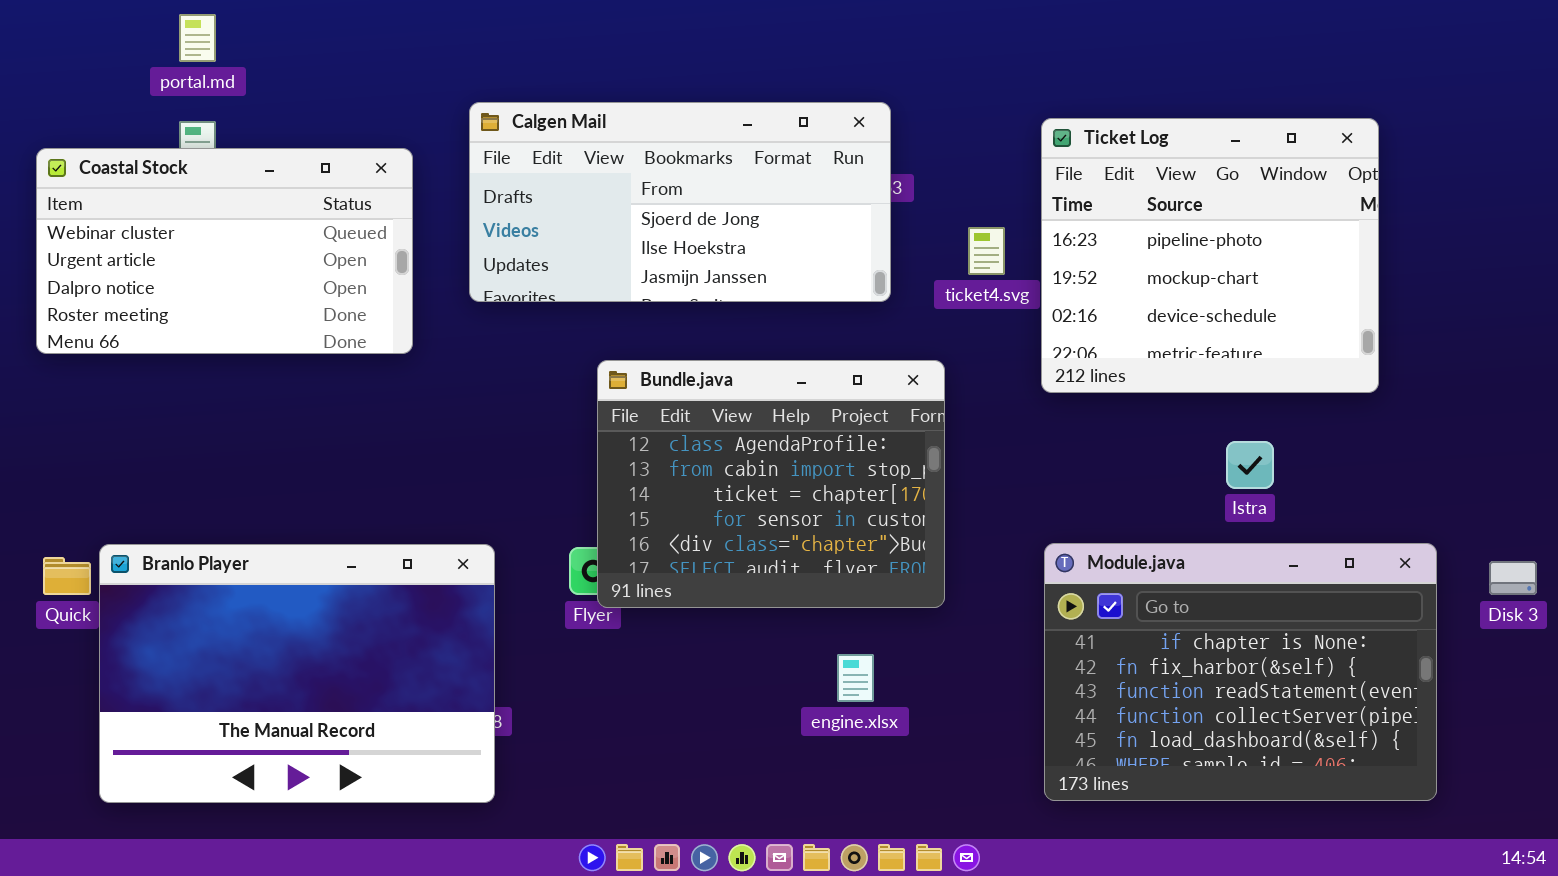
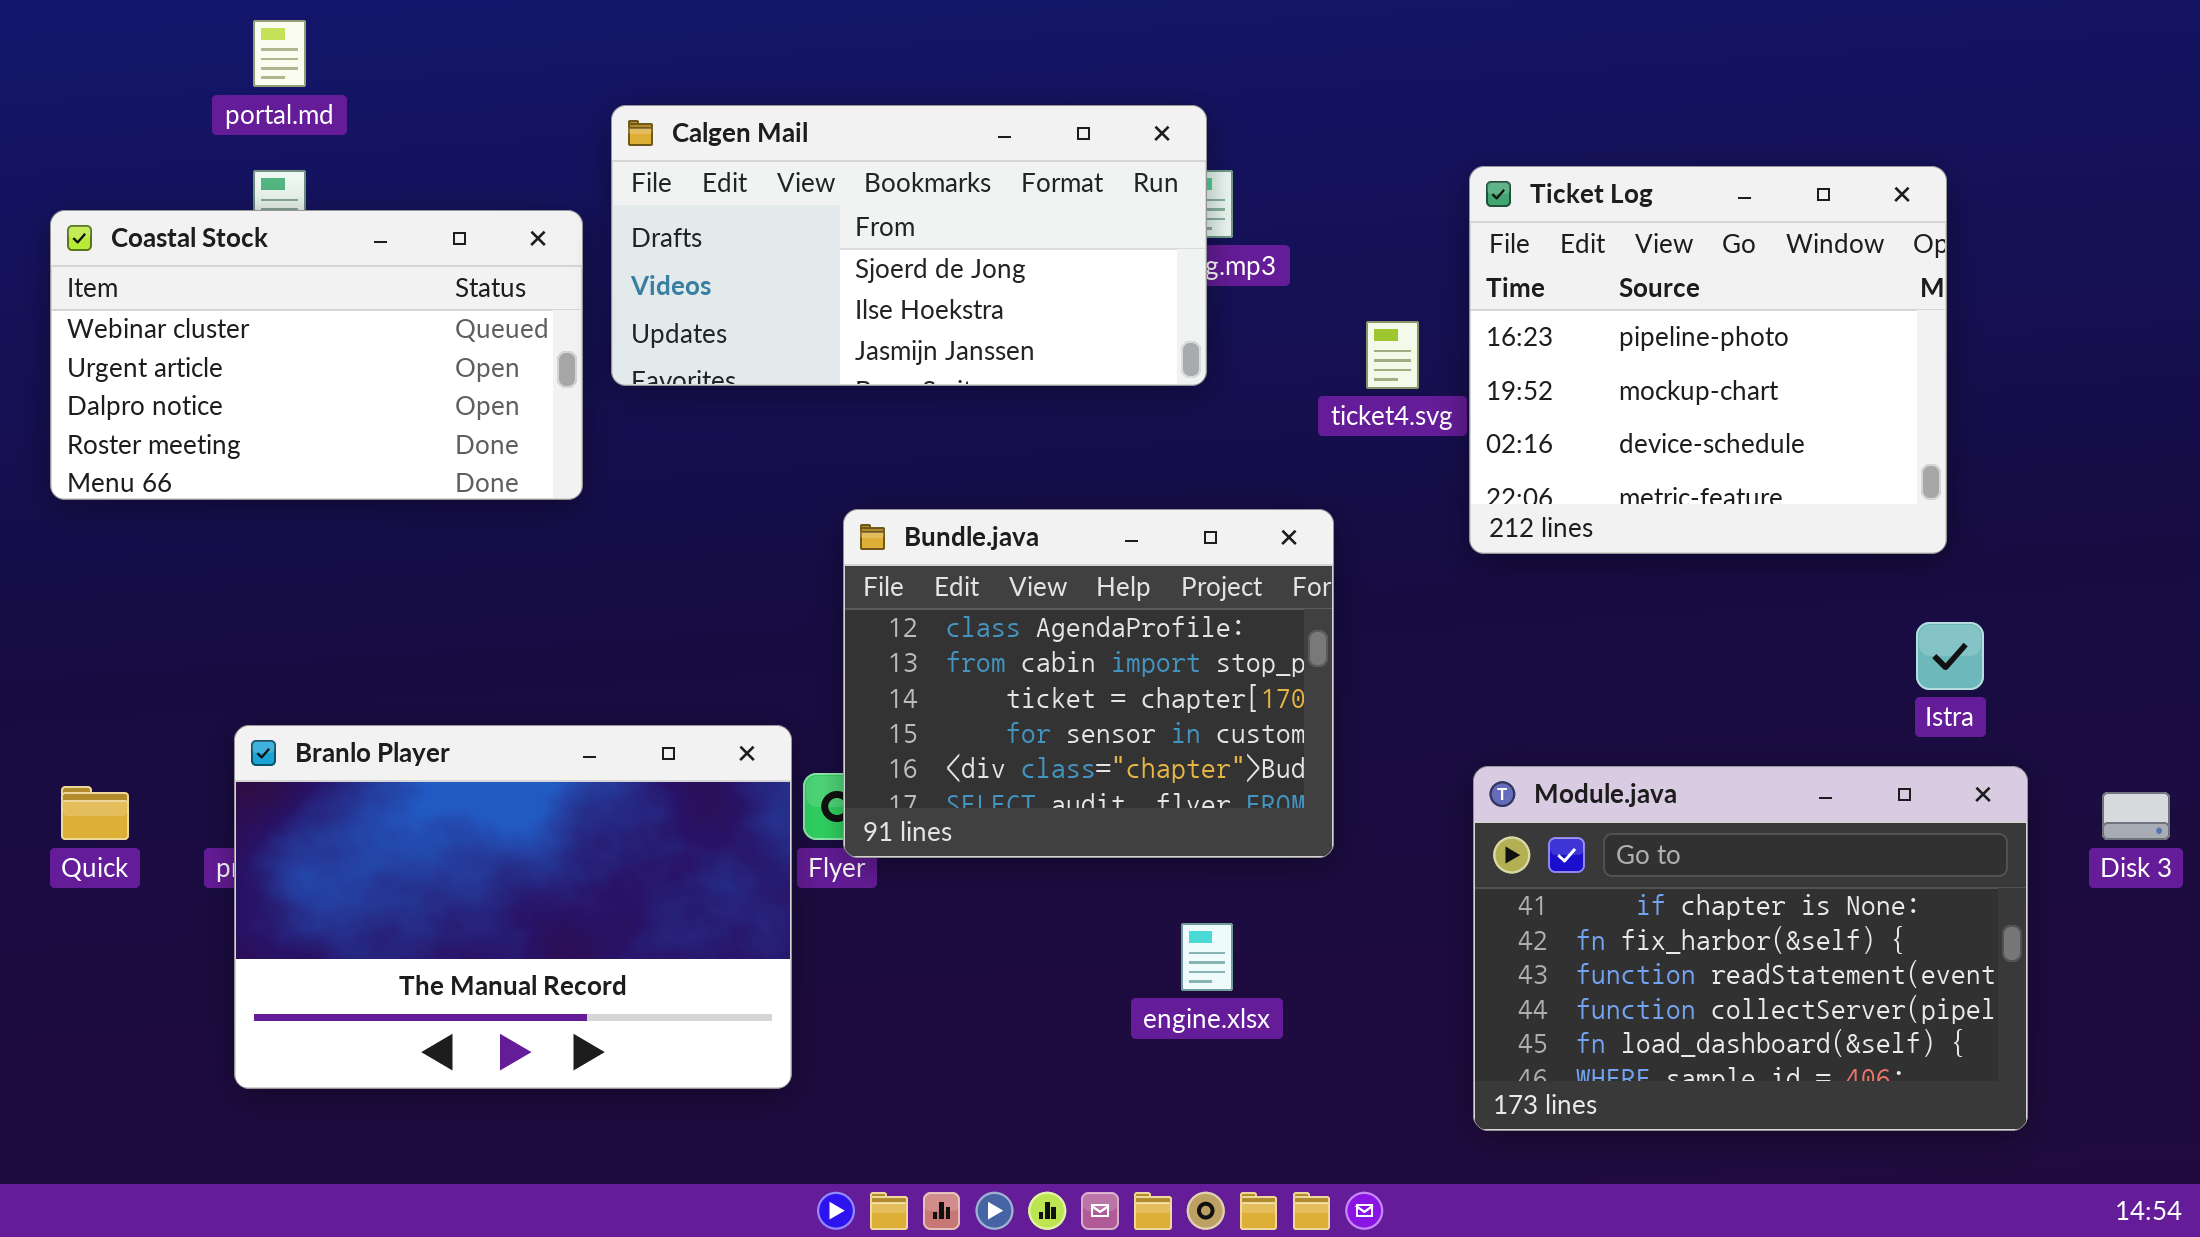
Calgen Mail: [469,102,891,302] -> [611,105,1207,386], moved
Istra: [1226,441,1274,489] -> [1916,622,1984,690], moved
Branlo Player: [99,544,495,803] -> [234,725,792,1089], moved

